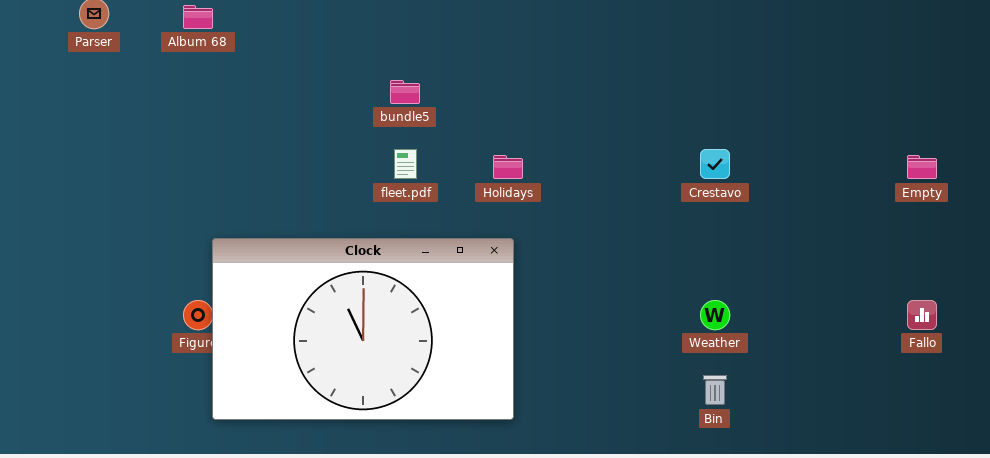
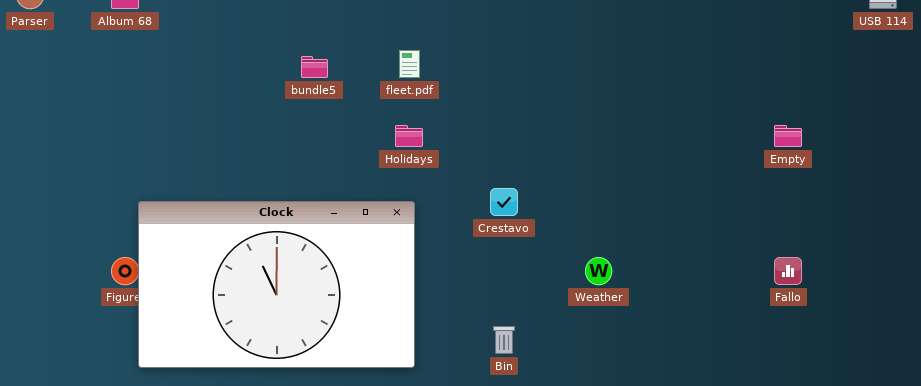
fleet.pdf: [394,149,417,179] -> [399,50,420,78], moved
Crestavo: [700,149,730,179] -> [490,188,518,216], moved
Bin: [703,375,727,405] -> [493,326,515,354], moved

